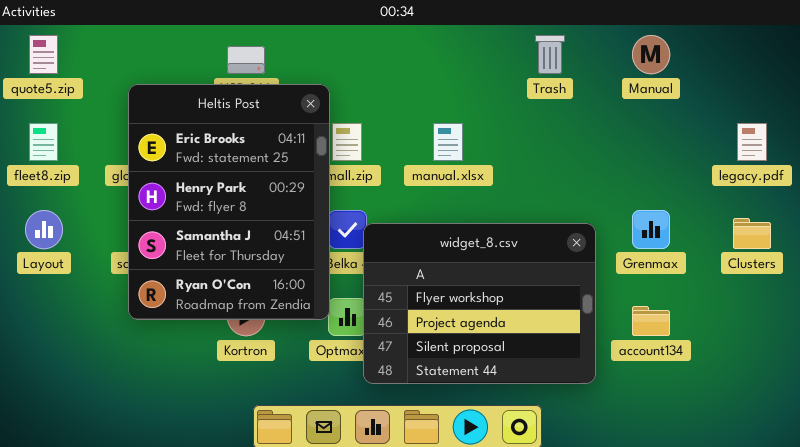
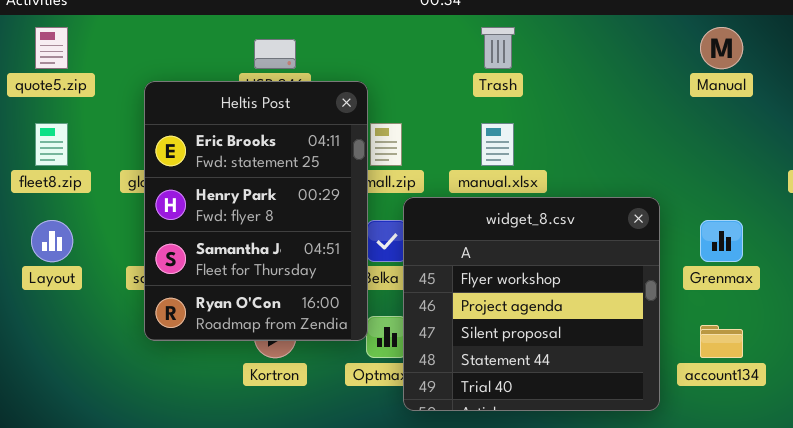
Trash: [535,35,565,74] -> [481,27,515,69], moved
widget_8.csv: [363,223,596,384] -> [403,197,660,411], resized

